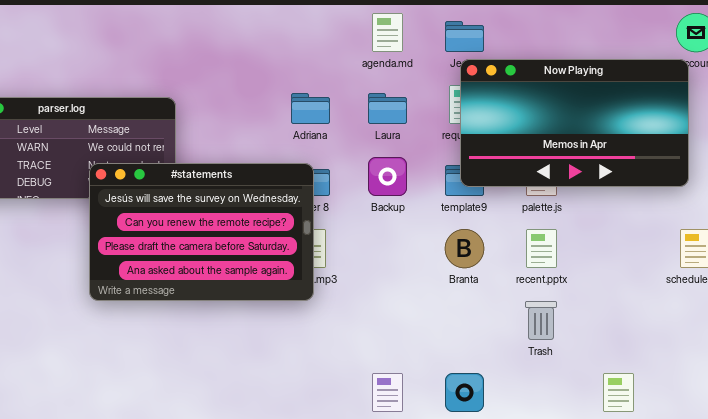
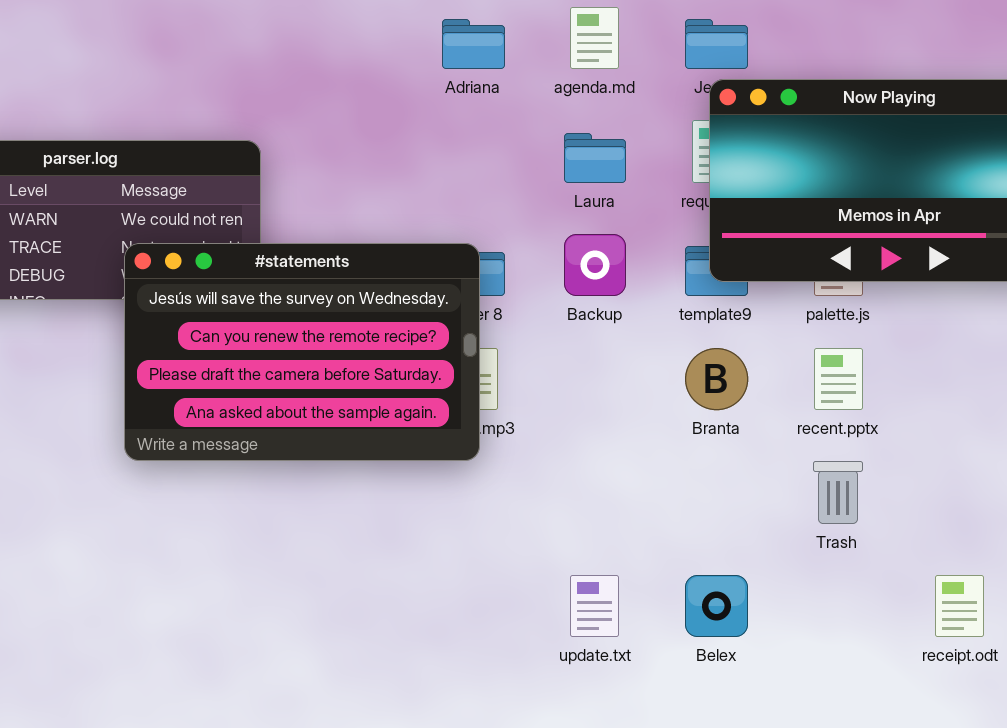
Adriana: [291,93,330,124] -> [442,19,505,69], moved

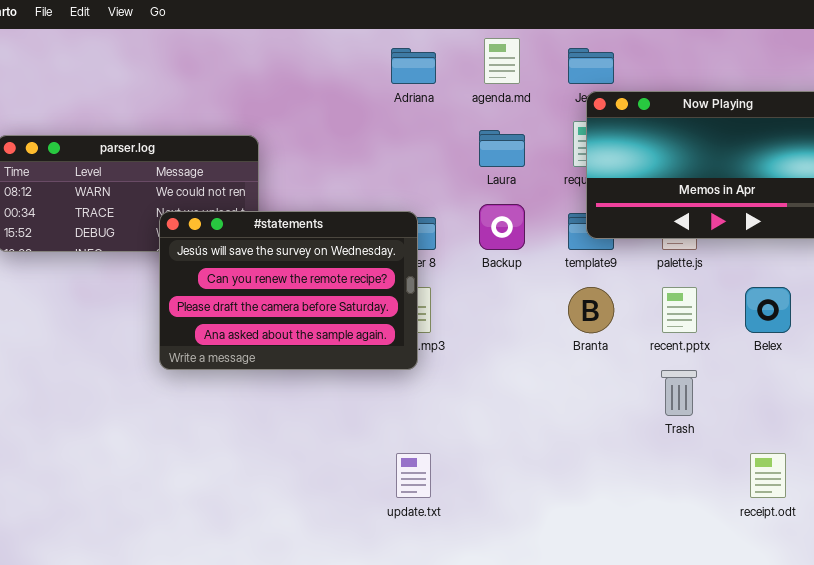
update.txt: [570,575,619,637] -> [396,453,431,498], moved
Belex: [685,575,748,637] -> [745,287,791,333], moved

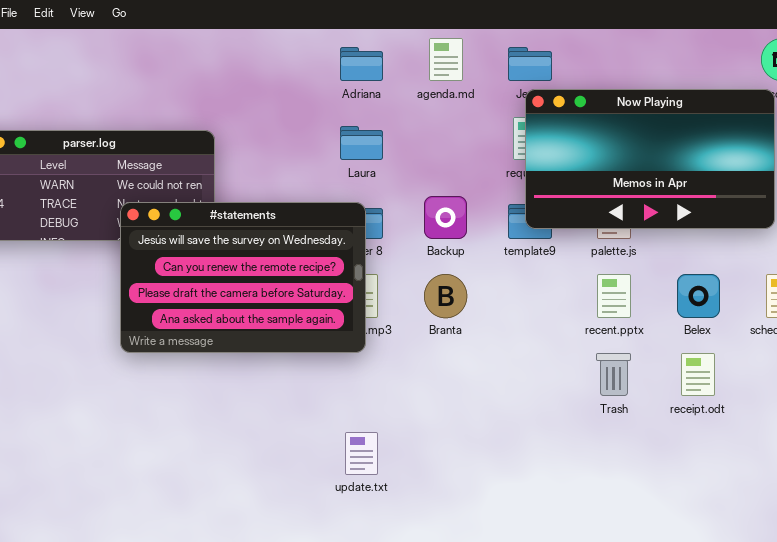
Laura: [479,130,525,167] -> [340,126,383,160], moved
Branta: [568,287,614,333] -> [424,274,467,318], moved
receipt.odt: [750,453,786,498] -> [681,353,715,396], moved

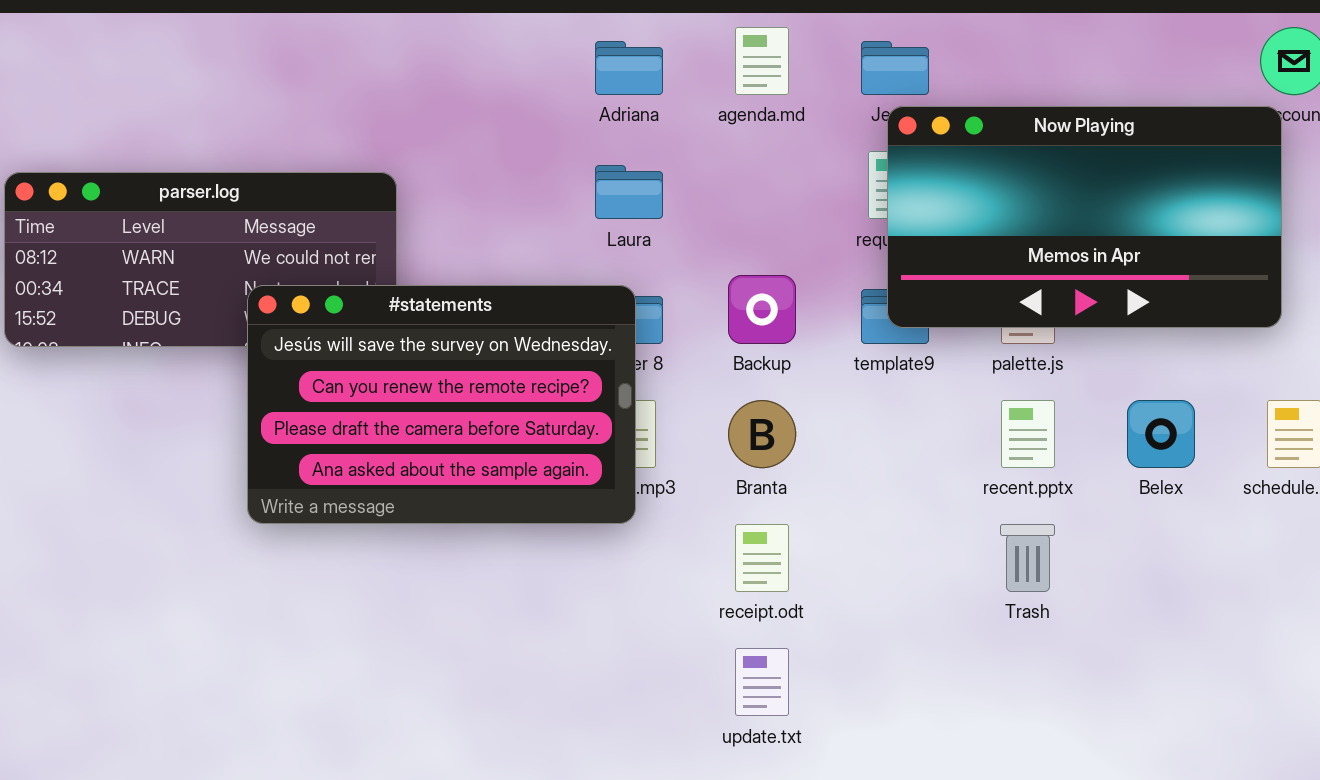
receipt.odt: [681,353,715,396] -> [735,524,789,592], moved
update.txt: [345,432,378,475] -> [735,648,789,716], moved

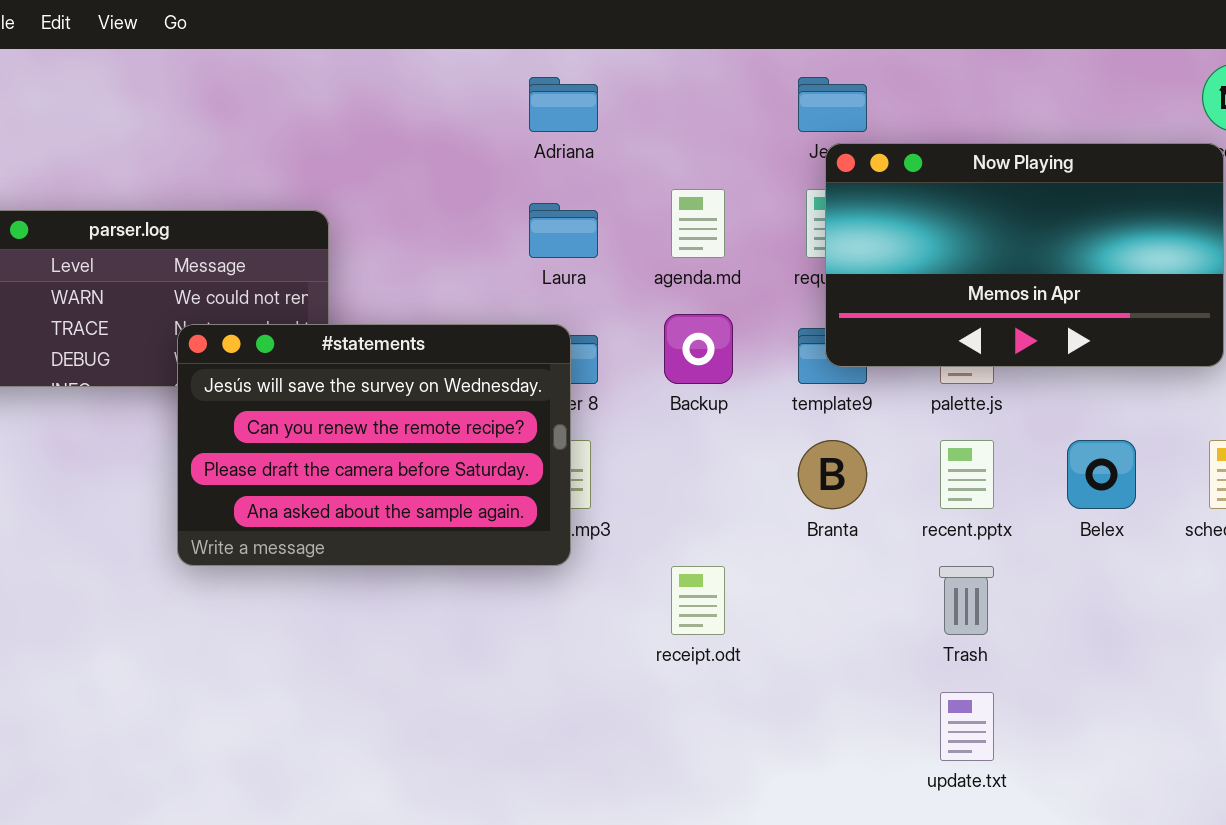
agenda.md: [735,27,789,95] -> [671,189,725,258], moved
Branta: [728,400,796,468] -> [798,440,867,509], moved
update.txt: [735,648,789,716] -> [940,692,994,761], moved

